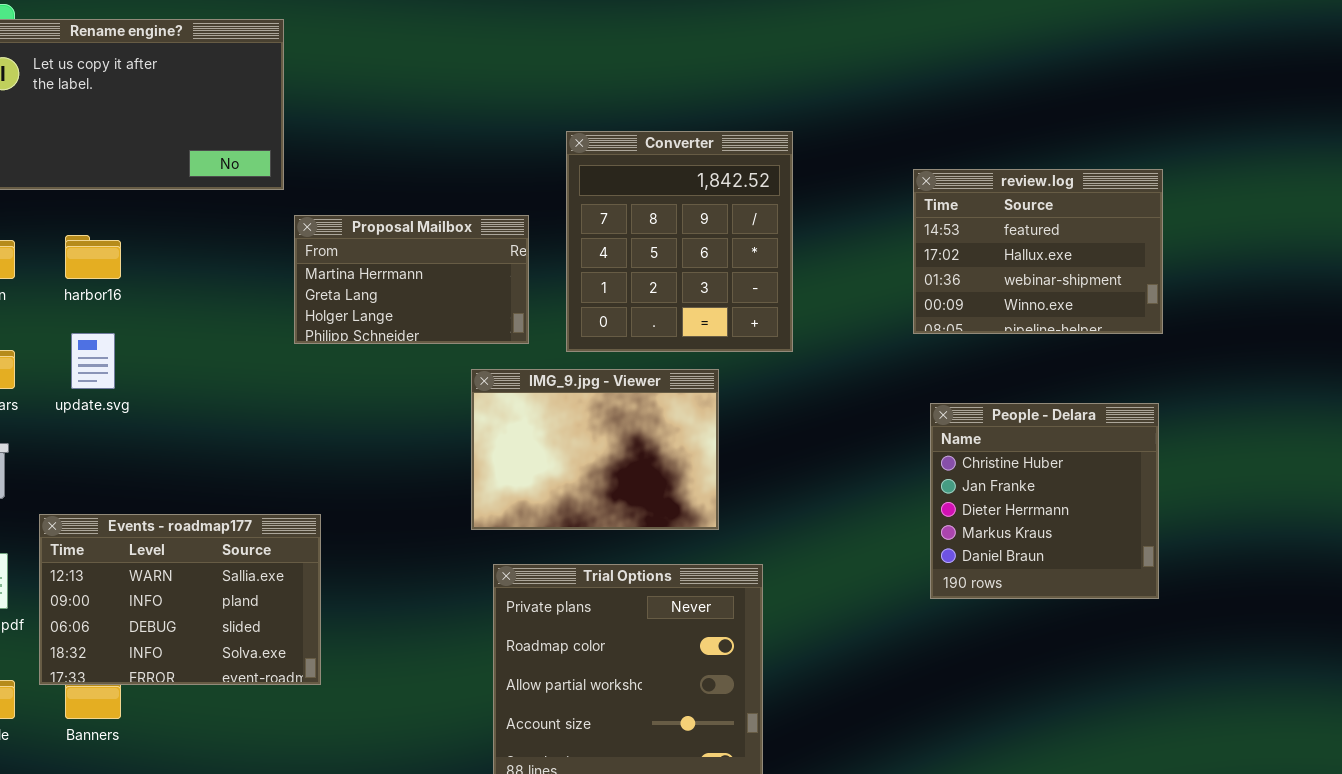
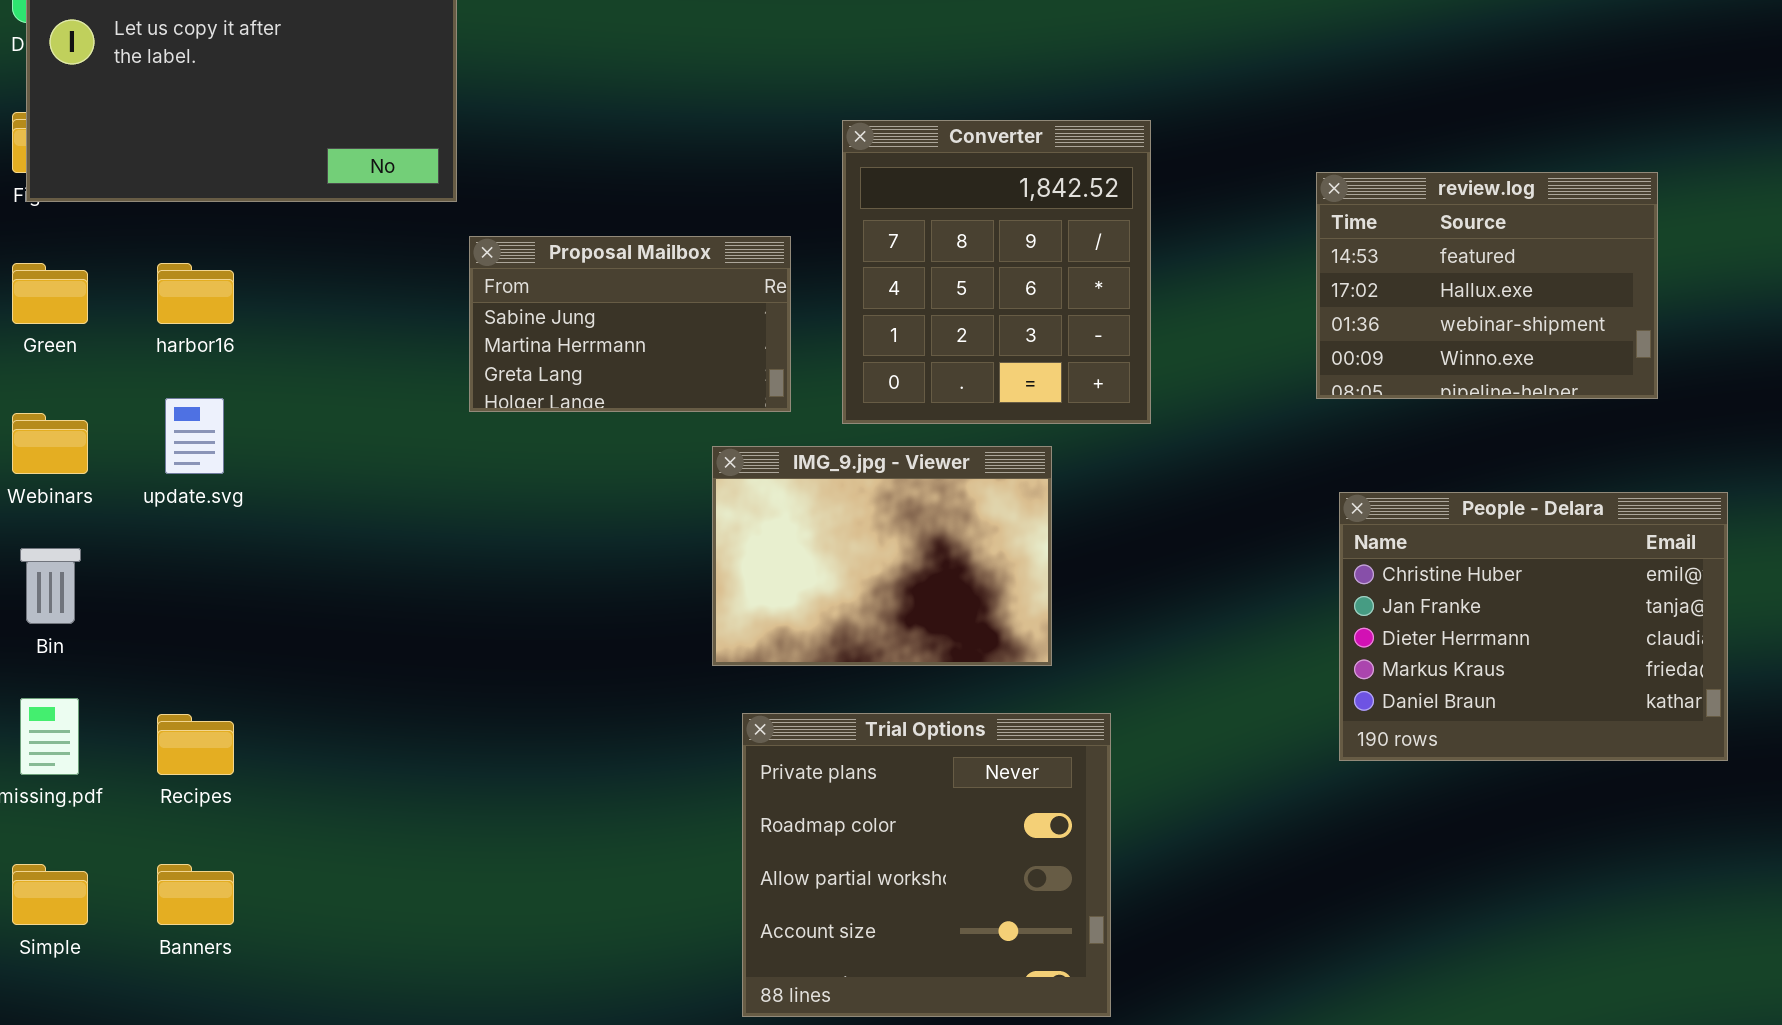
Proposal Mailbox: [294,215,529,344] -> [469,236,791,412], scrolled up 1 row
People - Delara: [930,403,1159,599] -> [1339,492,1728,761], resized
Events - roadmap177: [39,514,321,685] -> none, closed

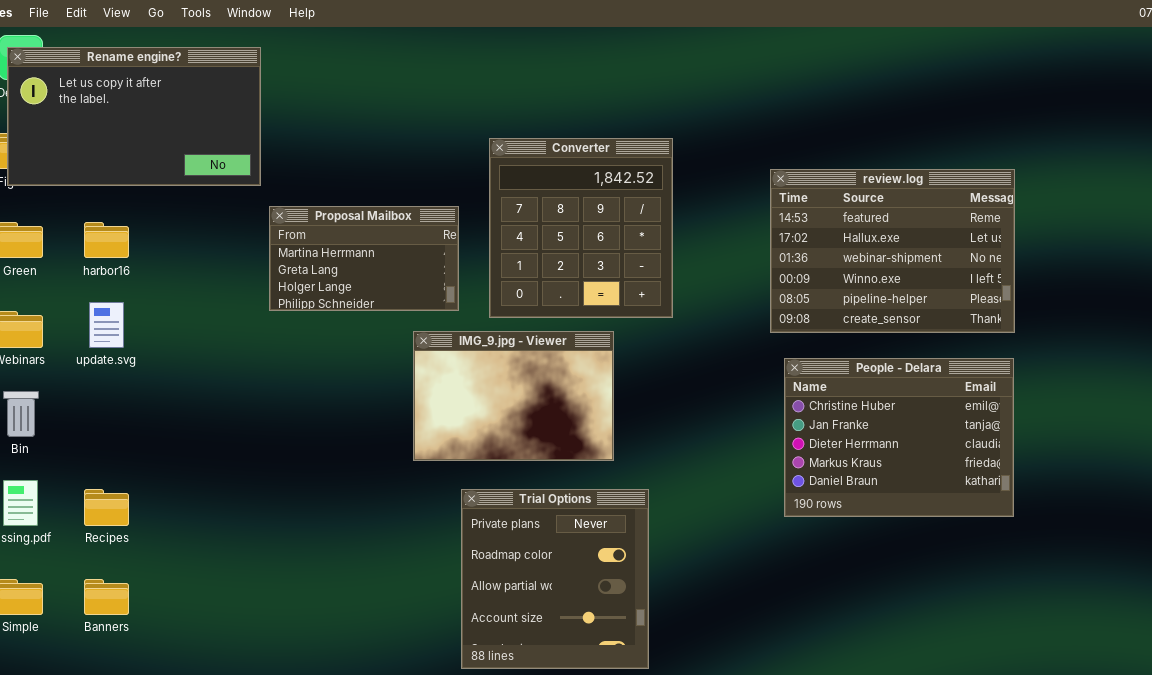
review.log: [1316,172,1658,399] -> [770,169,1015,333], resized
Proposal Mailbox: [469,236,791,412] -> [269,206,459,311], scrolled down 1 row
Trial Options: [742,713,1111,1017] -> [461,489,649,669], resized

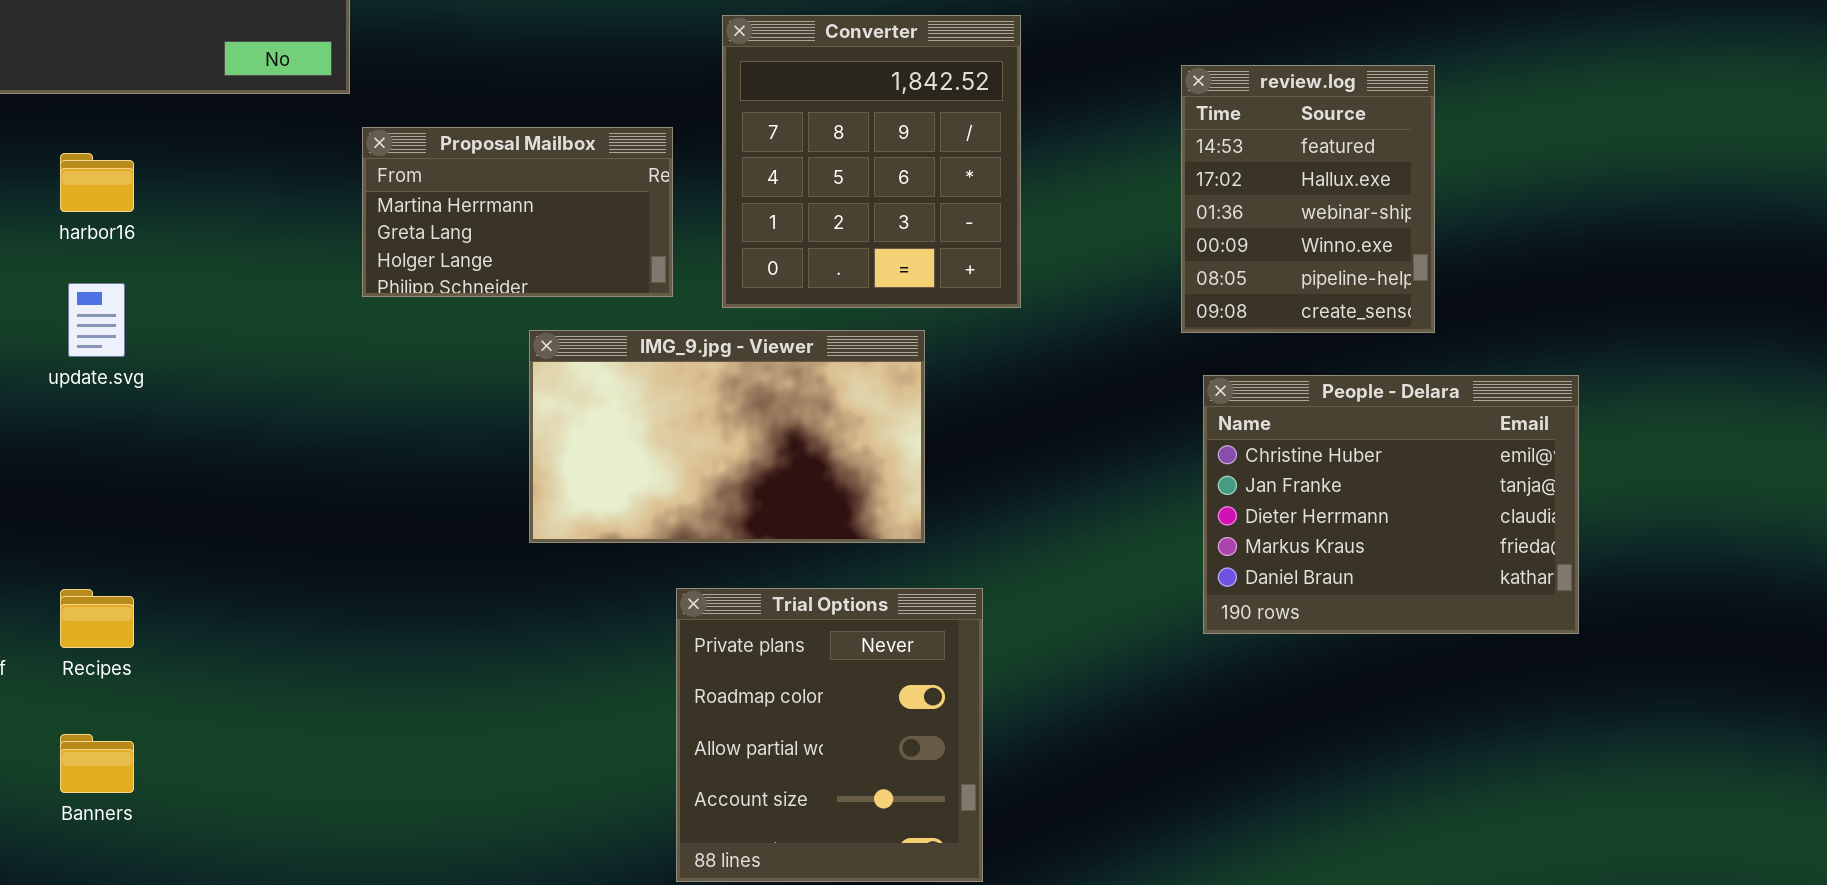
review.log: [770,169,1015,333] -> [1181,65,1435,333], resized
IMG_9.jpg - Viewer: [413,331,614,461] -> [529,330,925,543], resized

